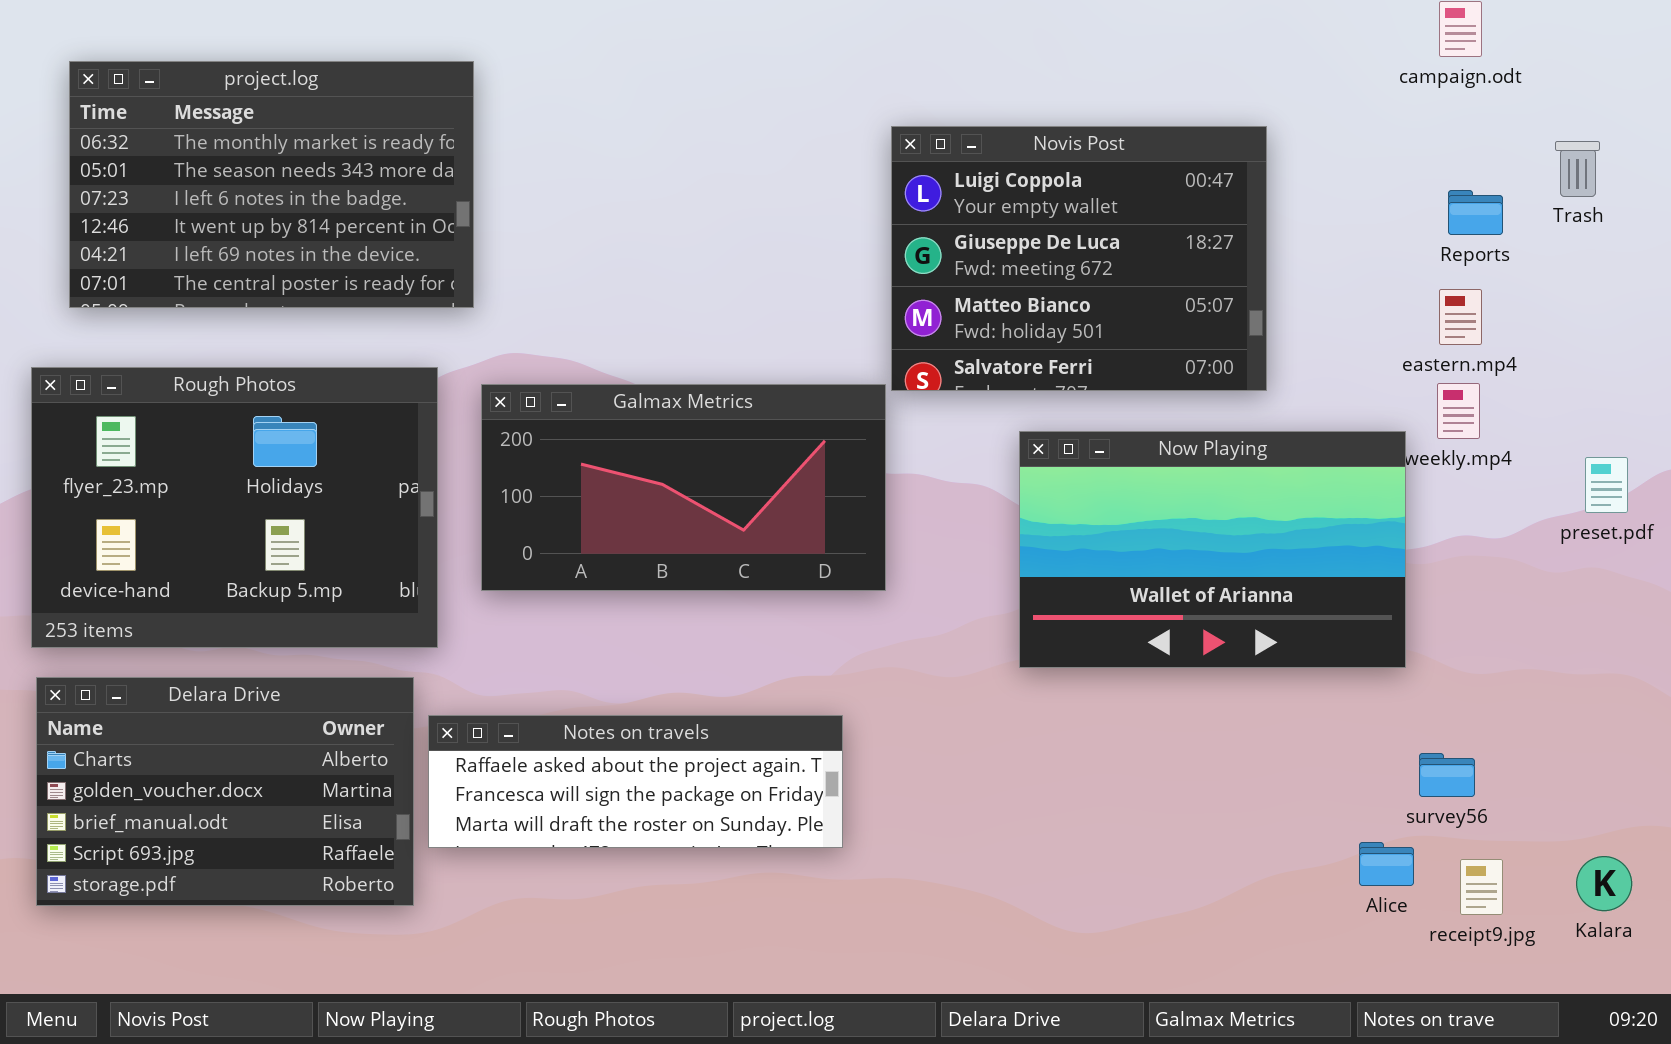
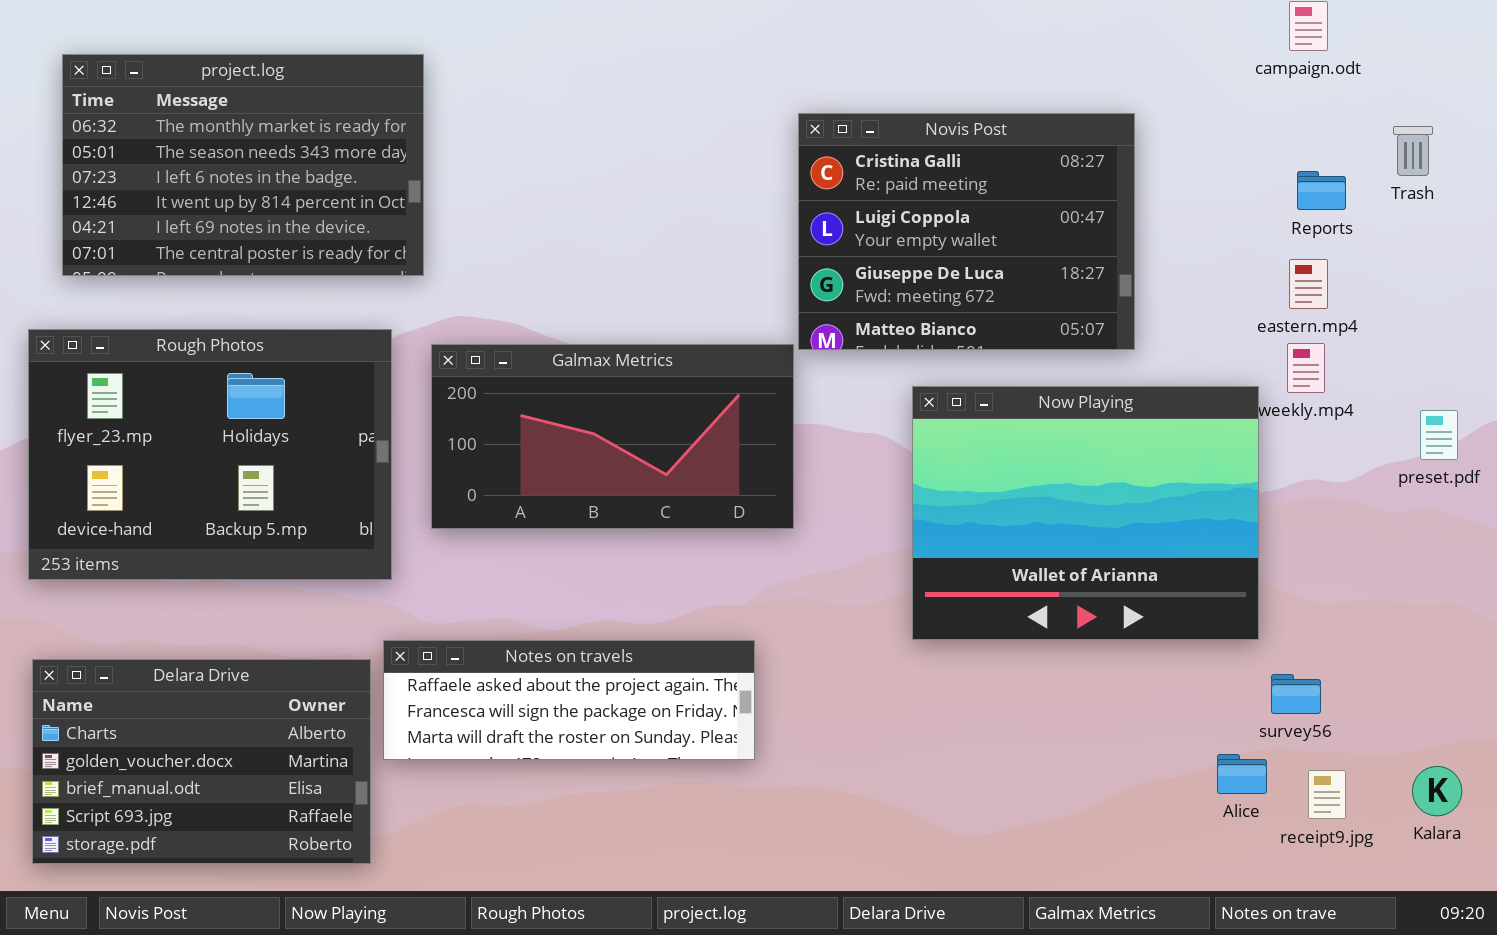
Novis Post: [891,126,1267,391] -> [798,113,1135,350], scrolled up 1 row
Now Playing: [1019,431,1406,668] -> [912,386,1259,640], resized
Delara Drive: [36,677,414,906] -> [32,659,371,864], moved

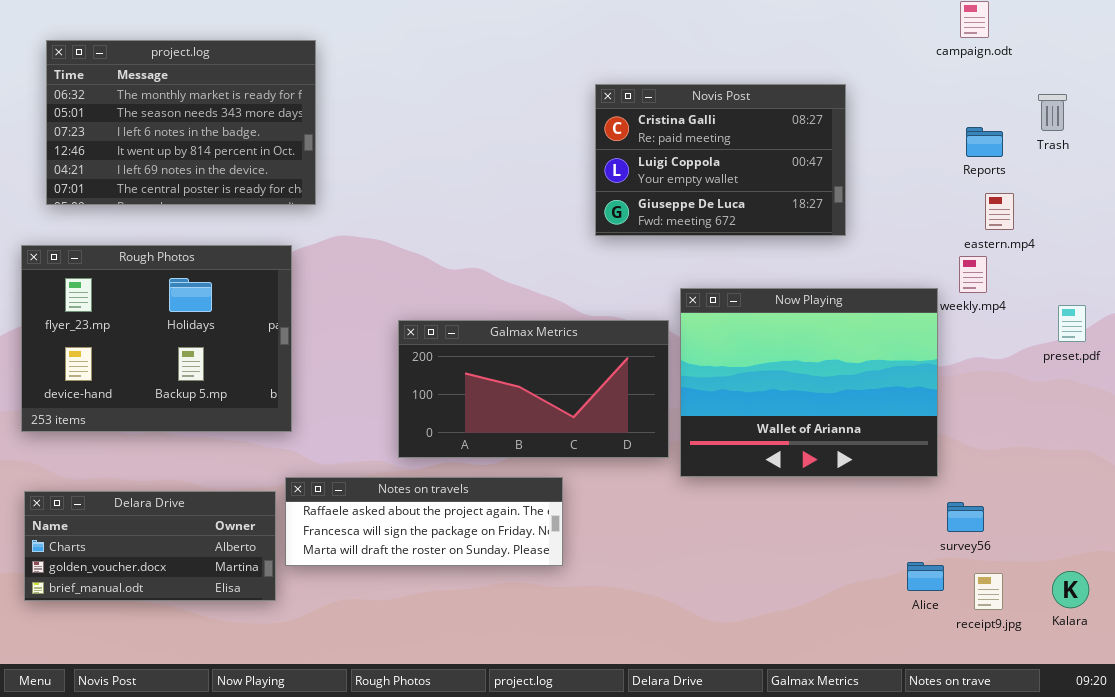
Novis Post: [798,113,1135,350] -> [595,84,846,236], resized
eastern.mp4: [1289,259,1328,309] -> [985,193,1014,230], moved
Galmax Metrics: [431,344,794,529] -> [398,320,669,458], moved
Delara Drive: [32,659,371,864] -> [24,491,276,601], resized

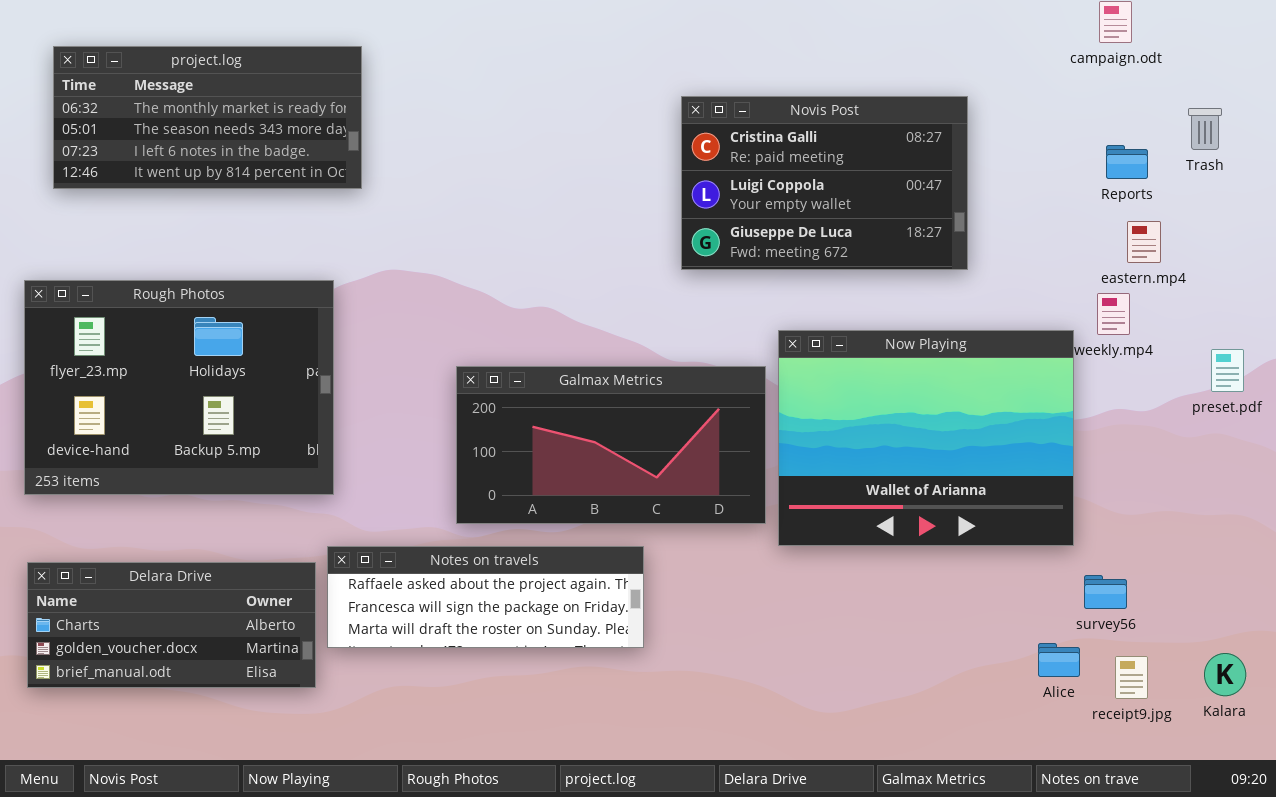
project.log: [46,40,316,205] -> [53,46,362,189], resized

